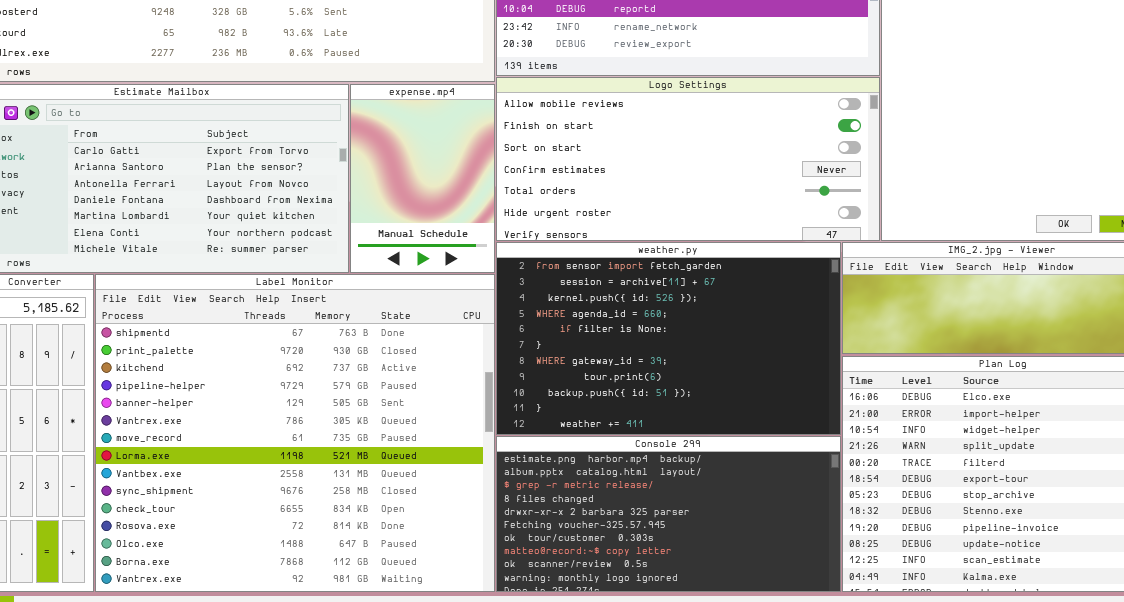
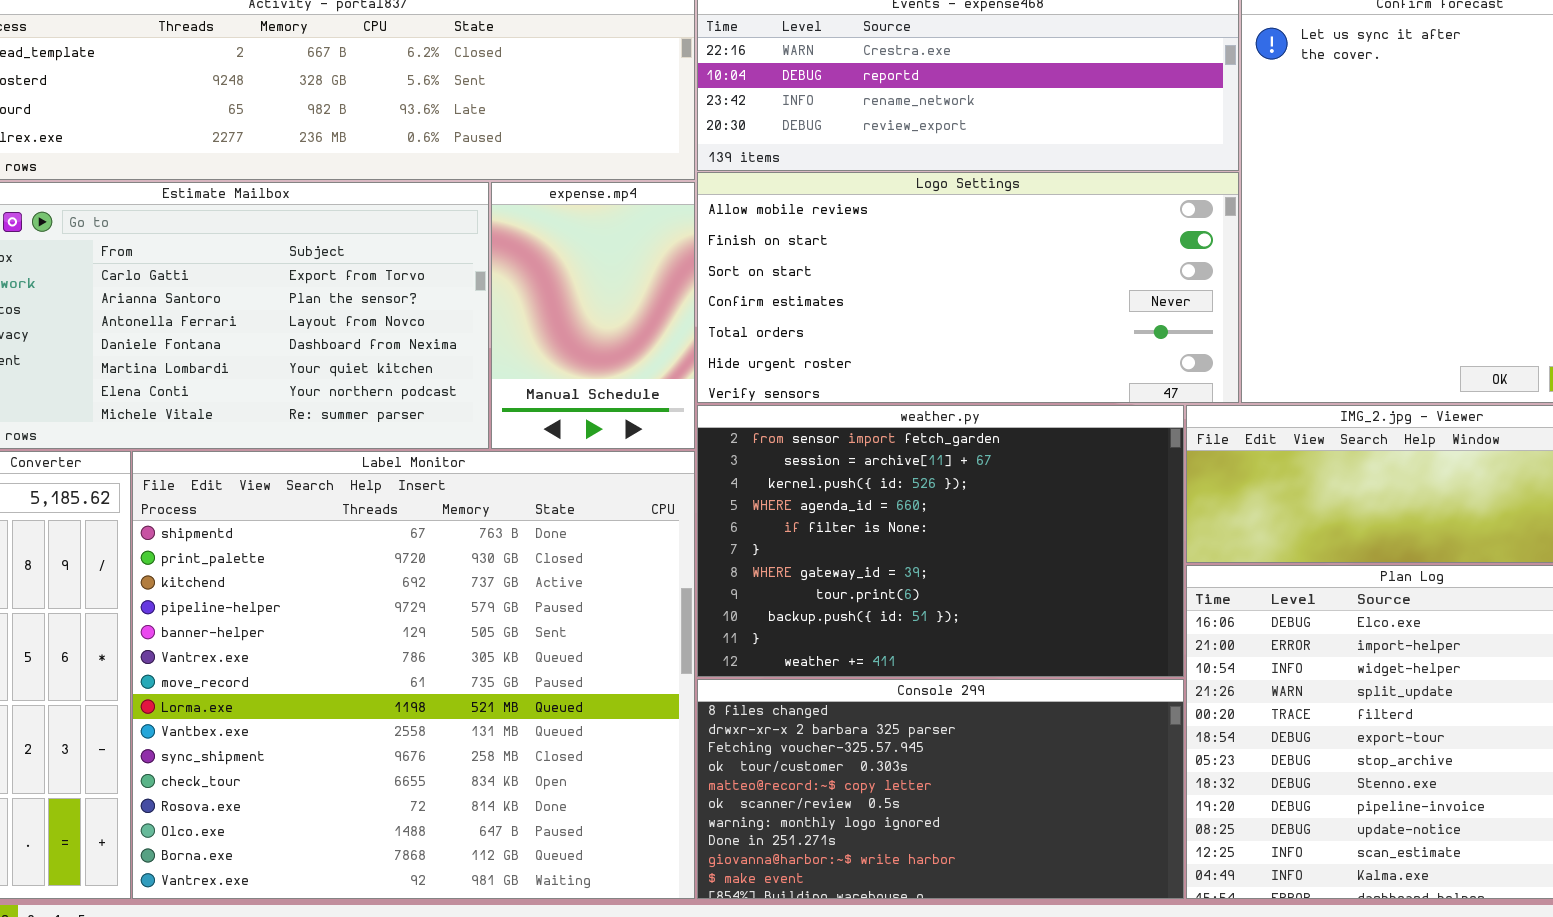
Console 299: [496,436,841,592] -> [697,679,1184,899], scrolled down 3 rows

